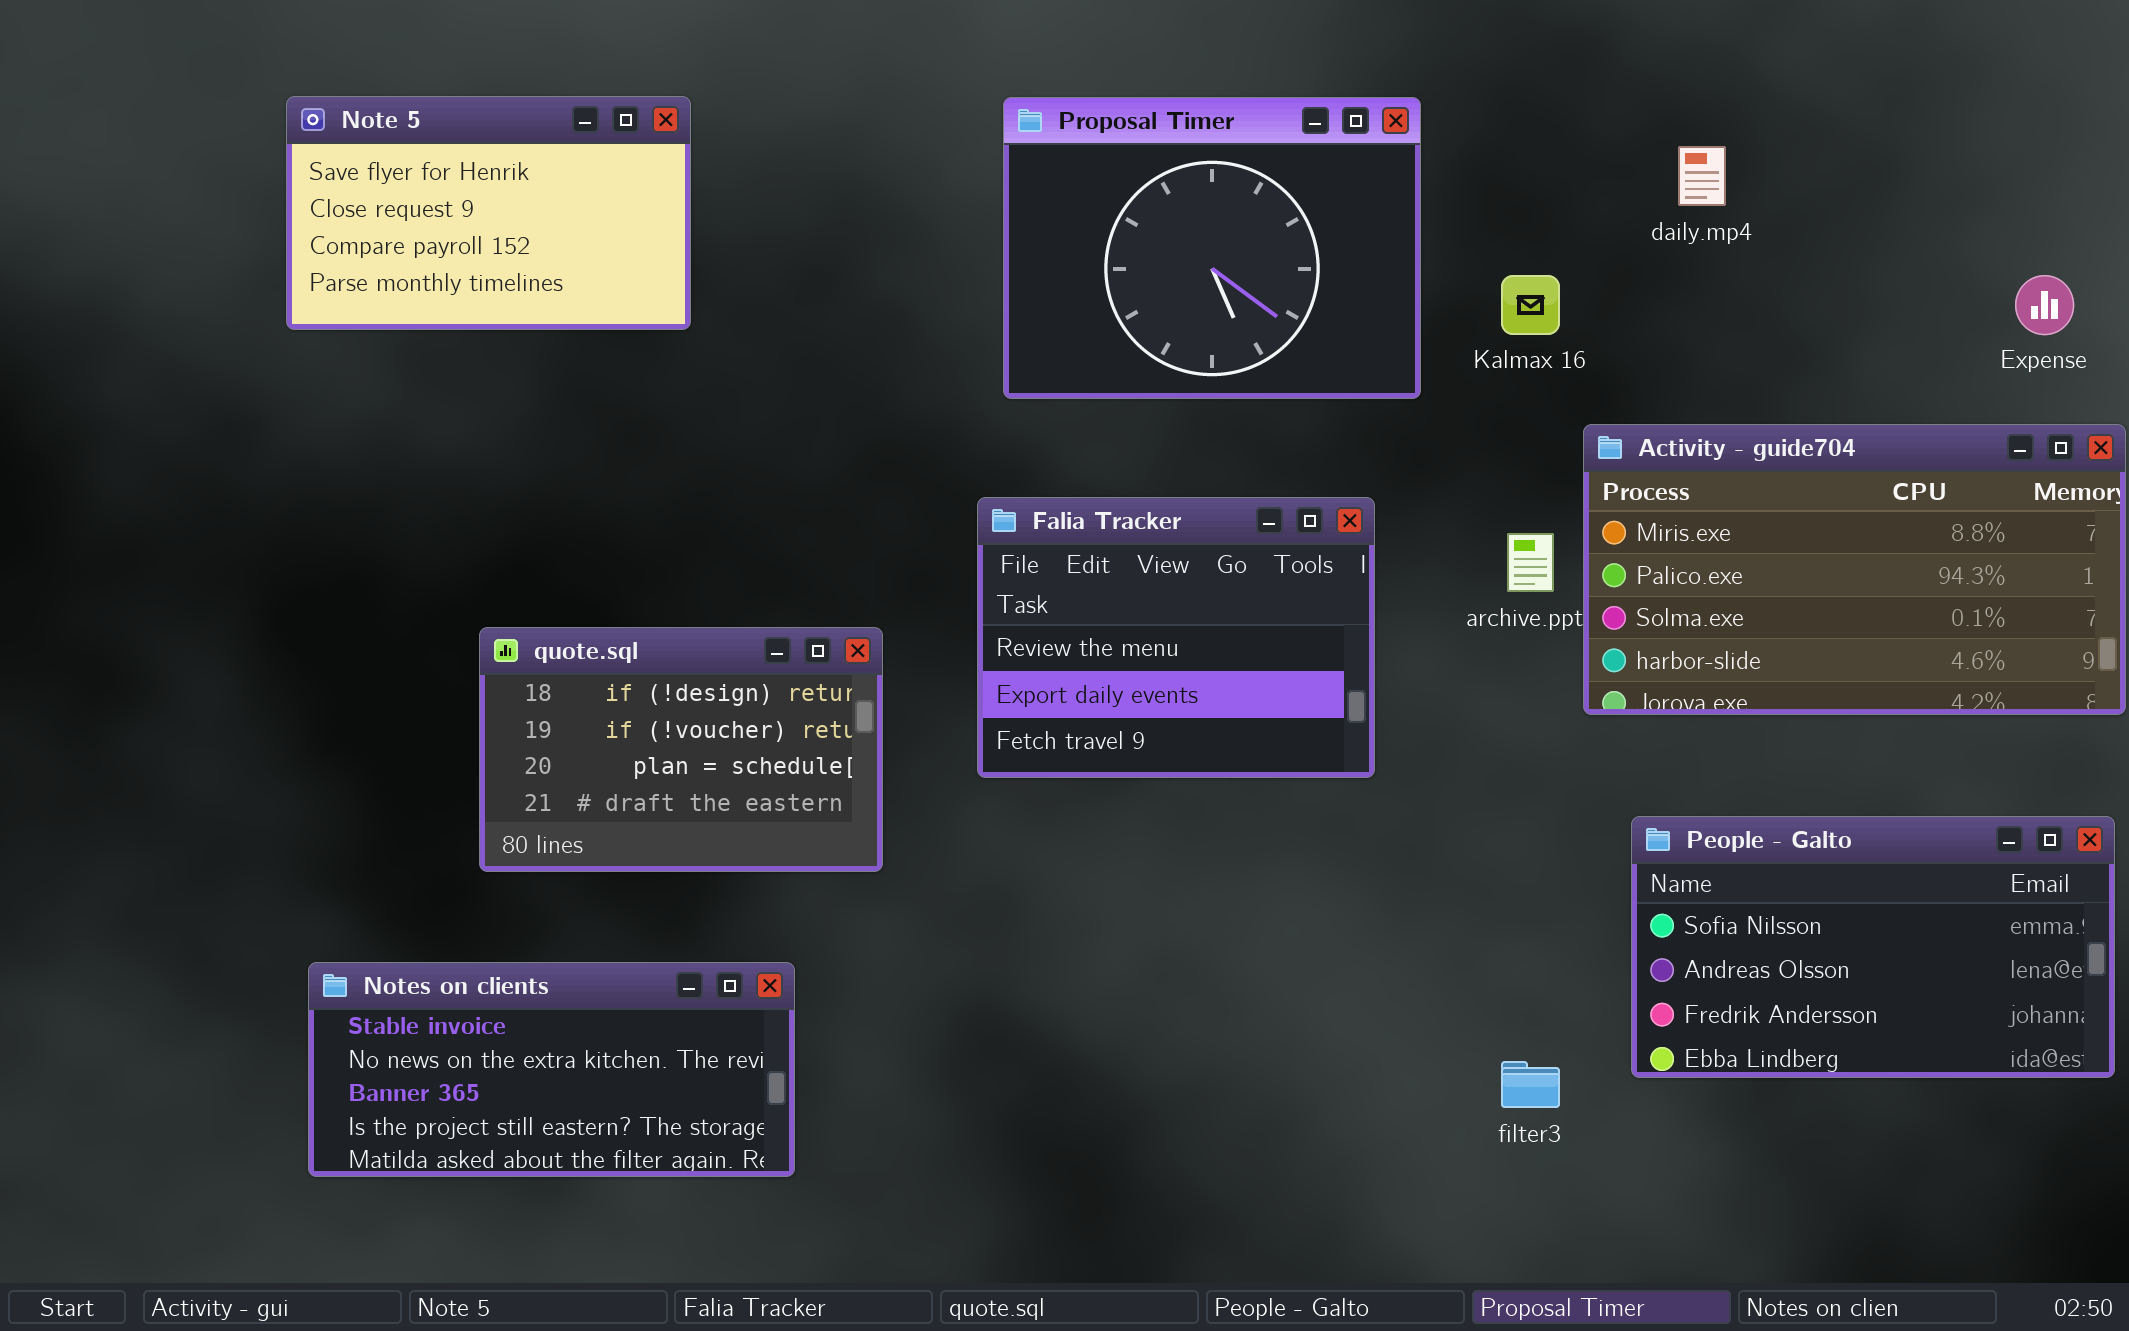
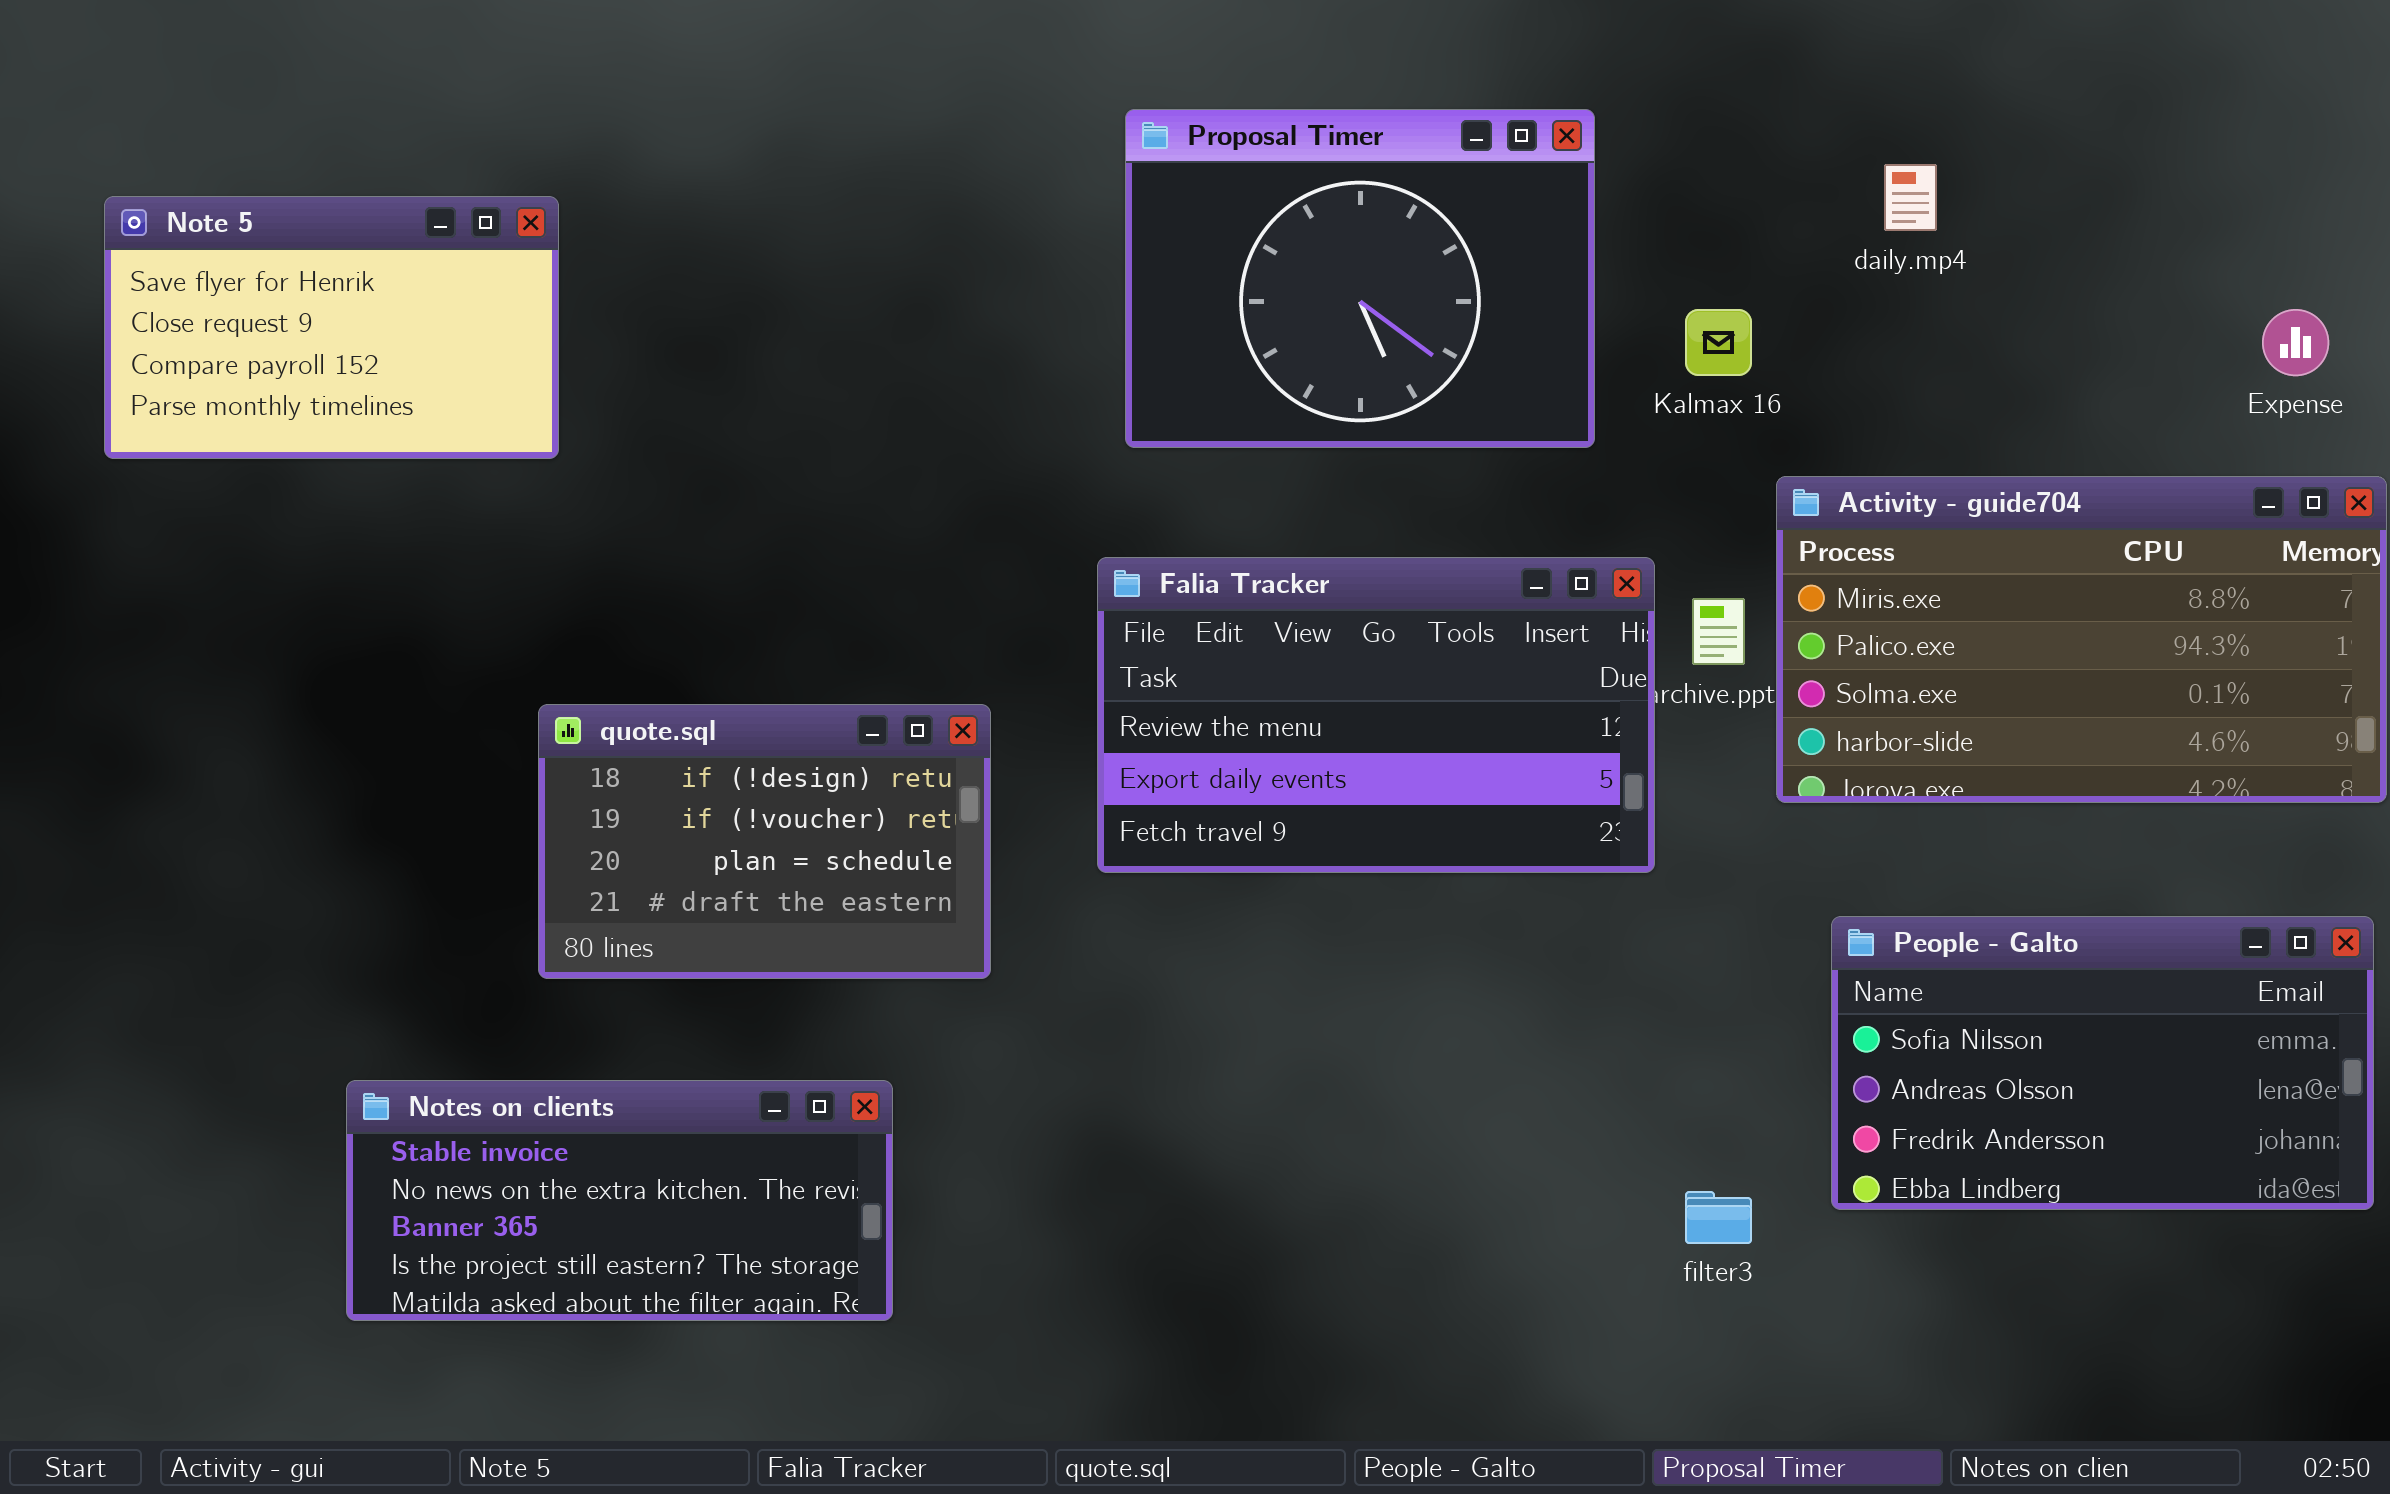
Note 5: [286,96,691,330] -> [104,196,559,459], moved
Falia Tracker: [977,497,1375,778] -> [1097,557,1655,873], resized

